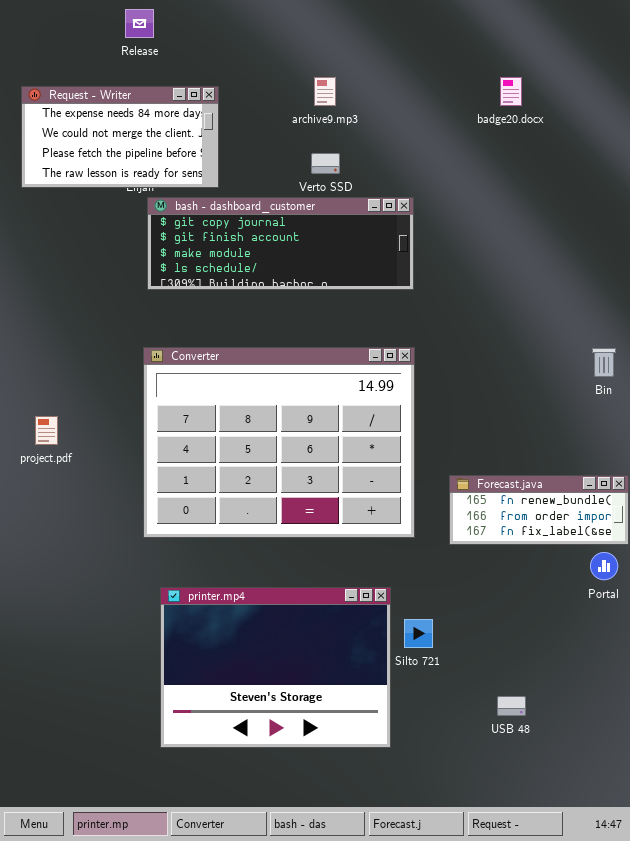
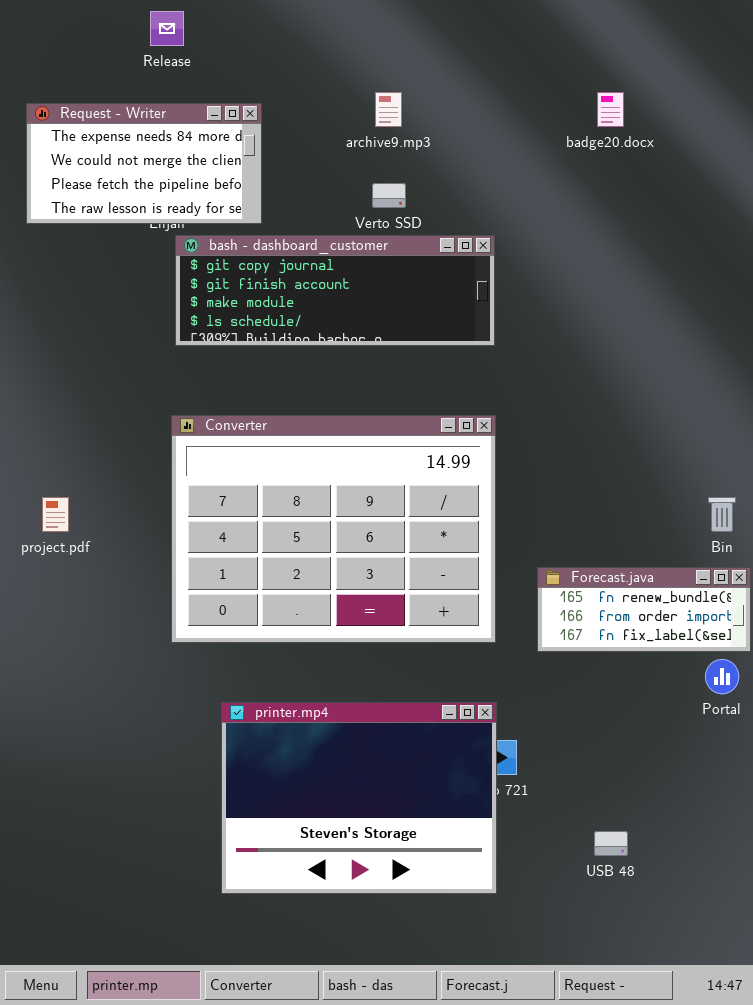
Bin: [592,348,616,377] -> [708,497,736,532], moved
printer.mp4: [160,587,391,748] -> [221,702,497,894], moved

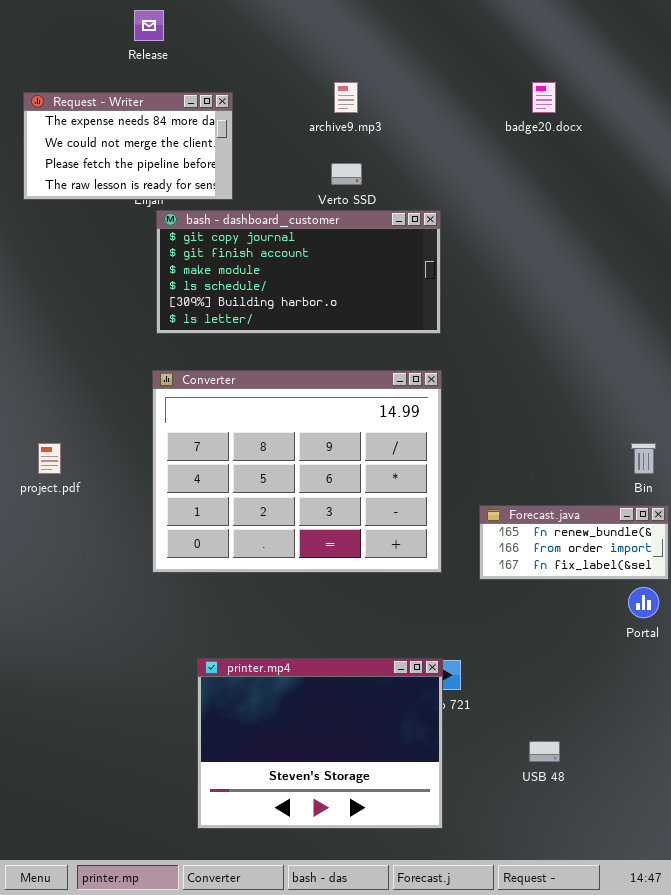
bash - dashboard_customer: [175,235,495,346] -> [156,210,441,334], resized
printer.mp4: [221,702,497,894] -> [197,658,443,829], moved

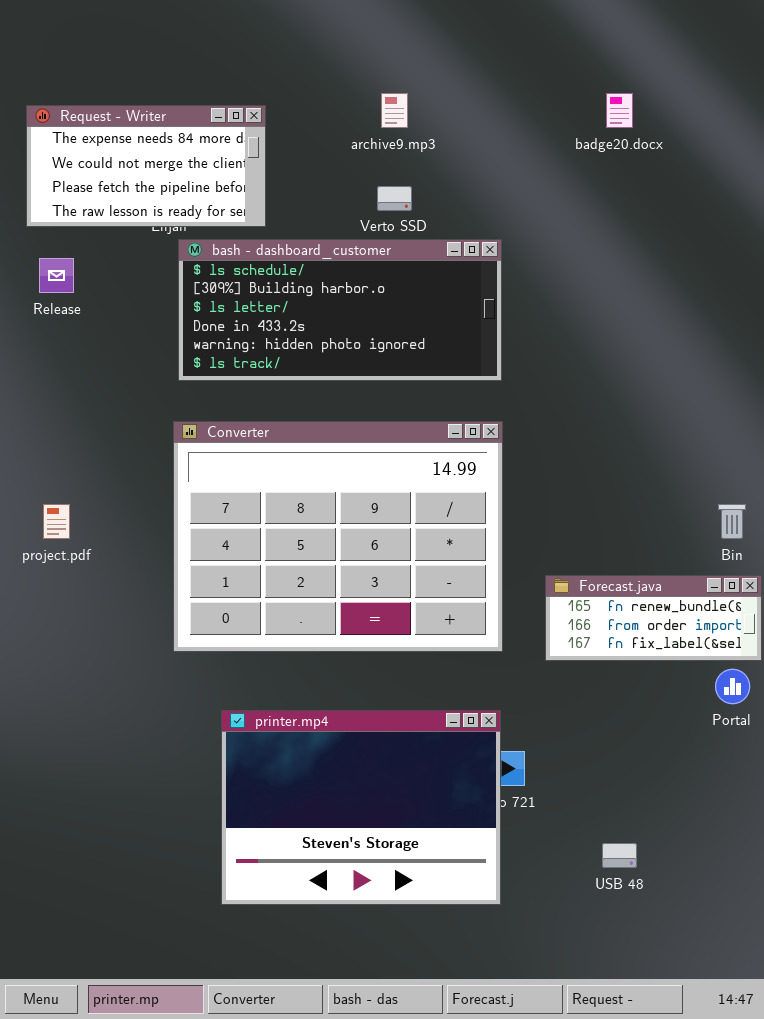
Release: [134,10,164,41] -> [39,258,74,293], moved
bash - dashboard_customer: [156,210,441,334] -> [178,239,502,381], scrolled down 3 rows
printer.mp4: [197,658,443,829] -> [221,710,501,905], moved

